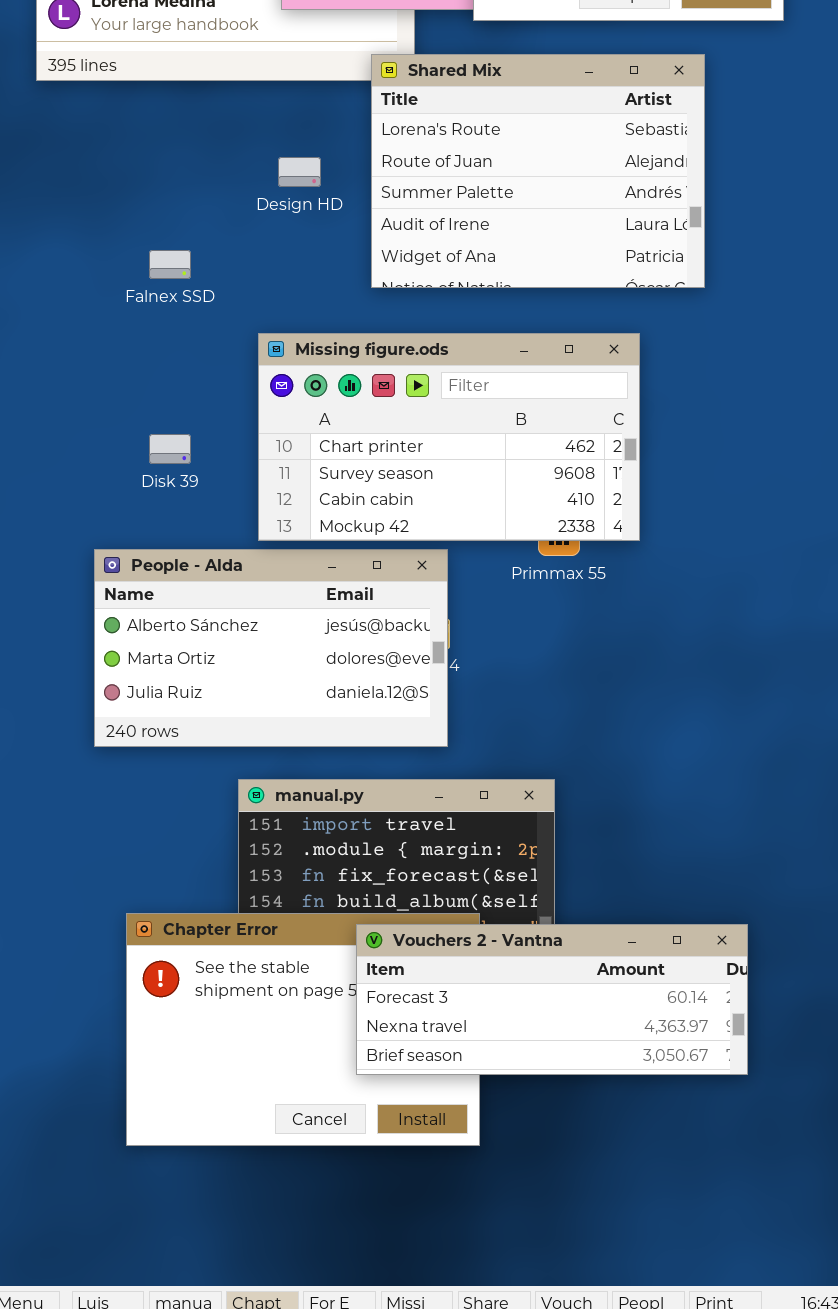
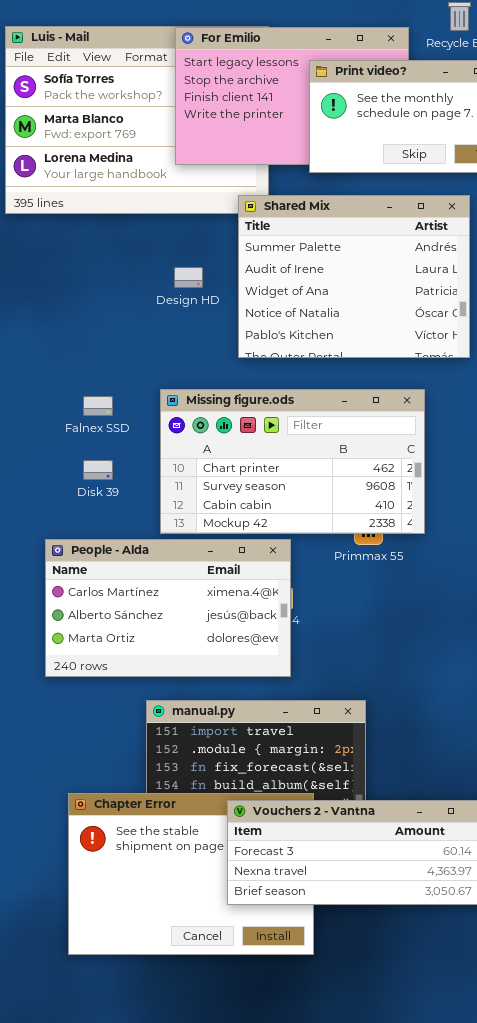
Shared Mix: [371,54,705,288] -> [238,195,470,358], scrolled down 2 rows
Falnex SSD: [149,250,191,279] -> [83,396,113,416], moved
People - Alda: [94,549,448,747] -> [45,539,291,677], scrolled up 1 row

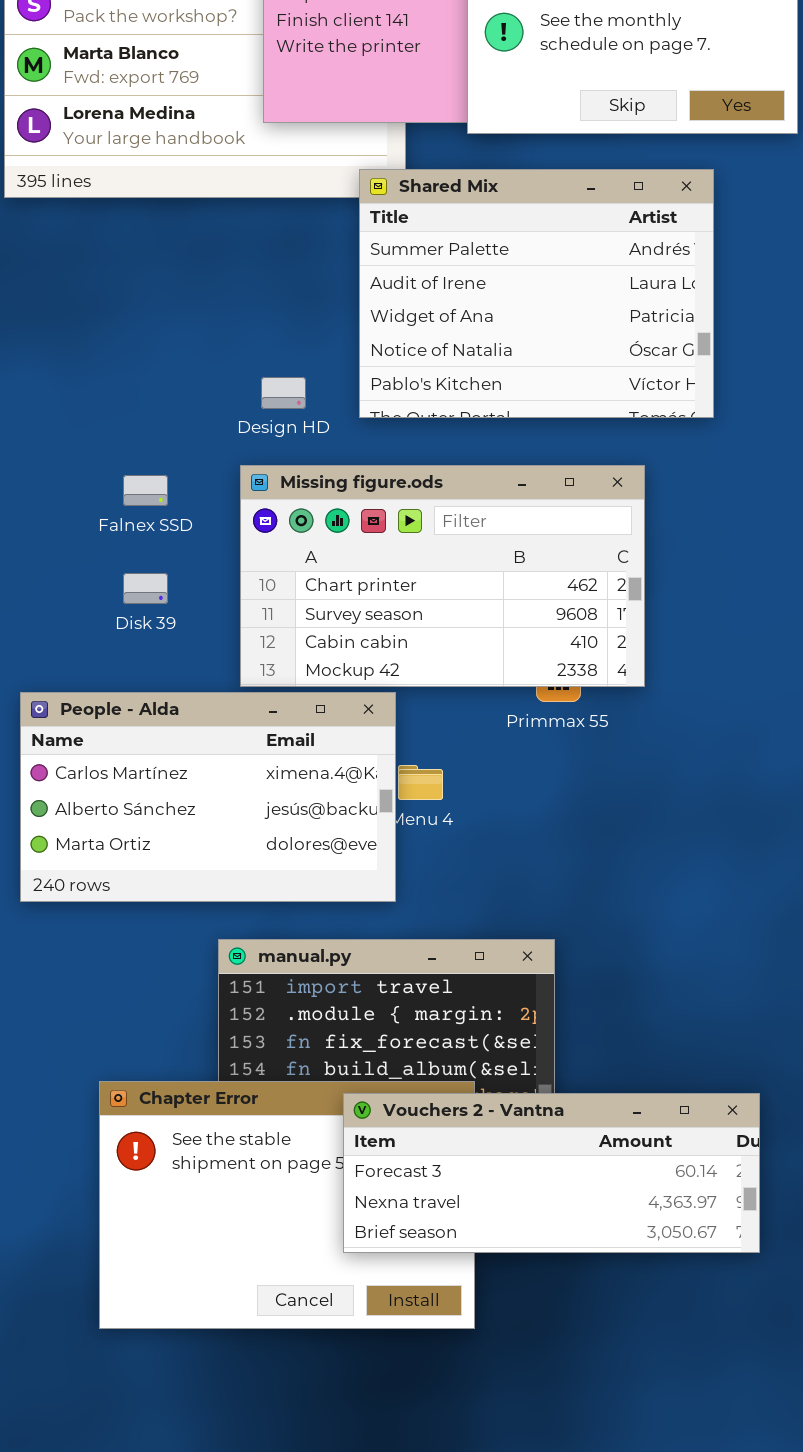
Design HD: [174,267,203,288] -> [261,377,306,409], moved
People - Alda: [45,539,291,677] -> [20,692,396,902], moved

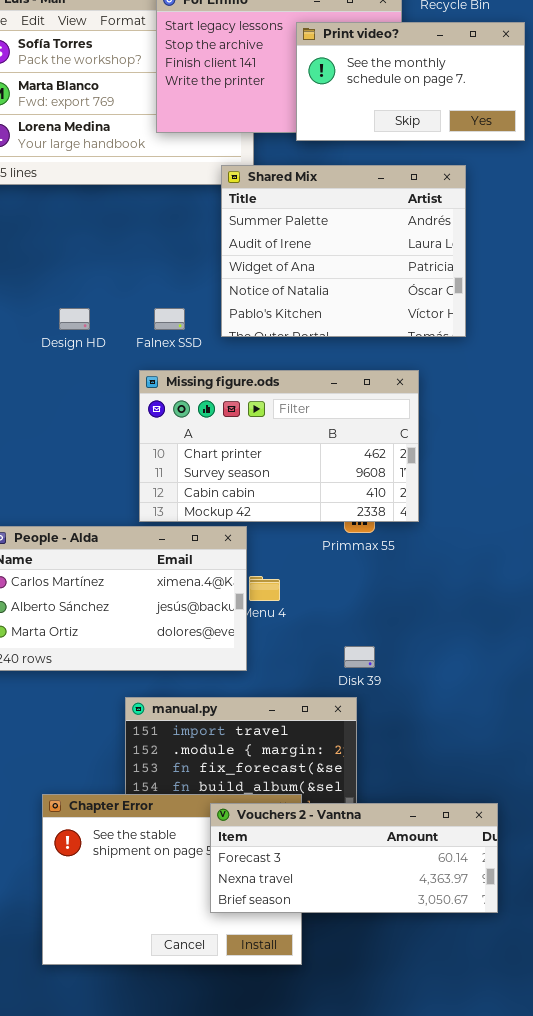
Design HD: [261,377,306,409] -> [59,308,90,330], moved
Falnex SSD: [123,475,168,506] -> [154,308,185,330], moved
Disk 39: [123,573,168,604] -> [344,646,375,668], moved

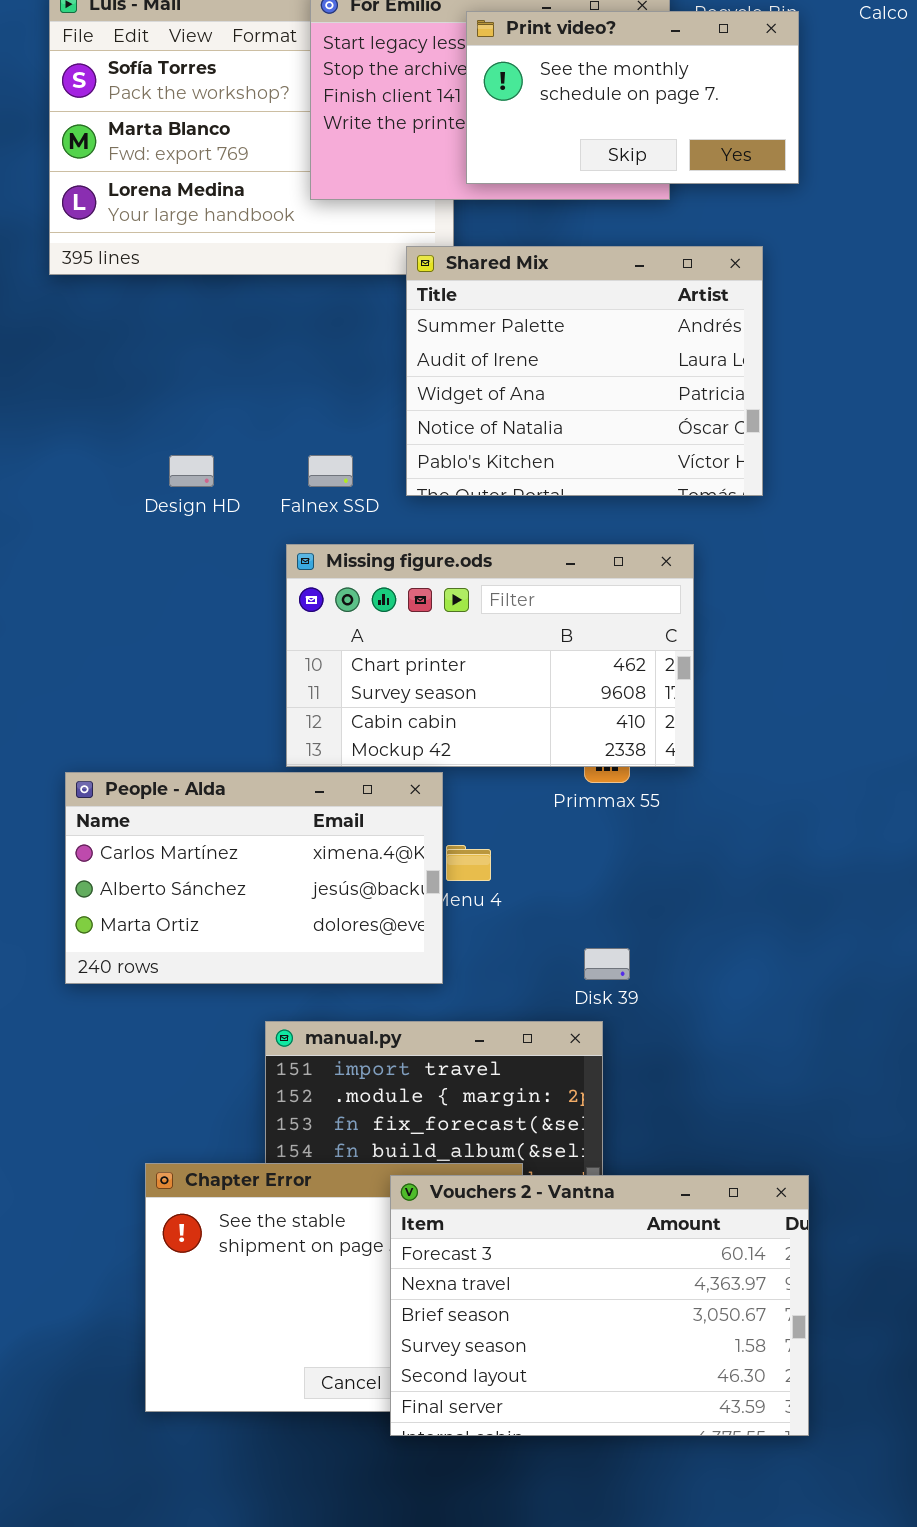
Print video?: [296,22,525,141] -> [466,11,799,184], moved
Vouchers 2 - Vantna: [210,803,498,913] -> [390,1175,809,1436], resized

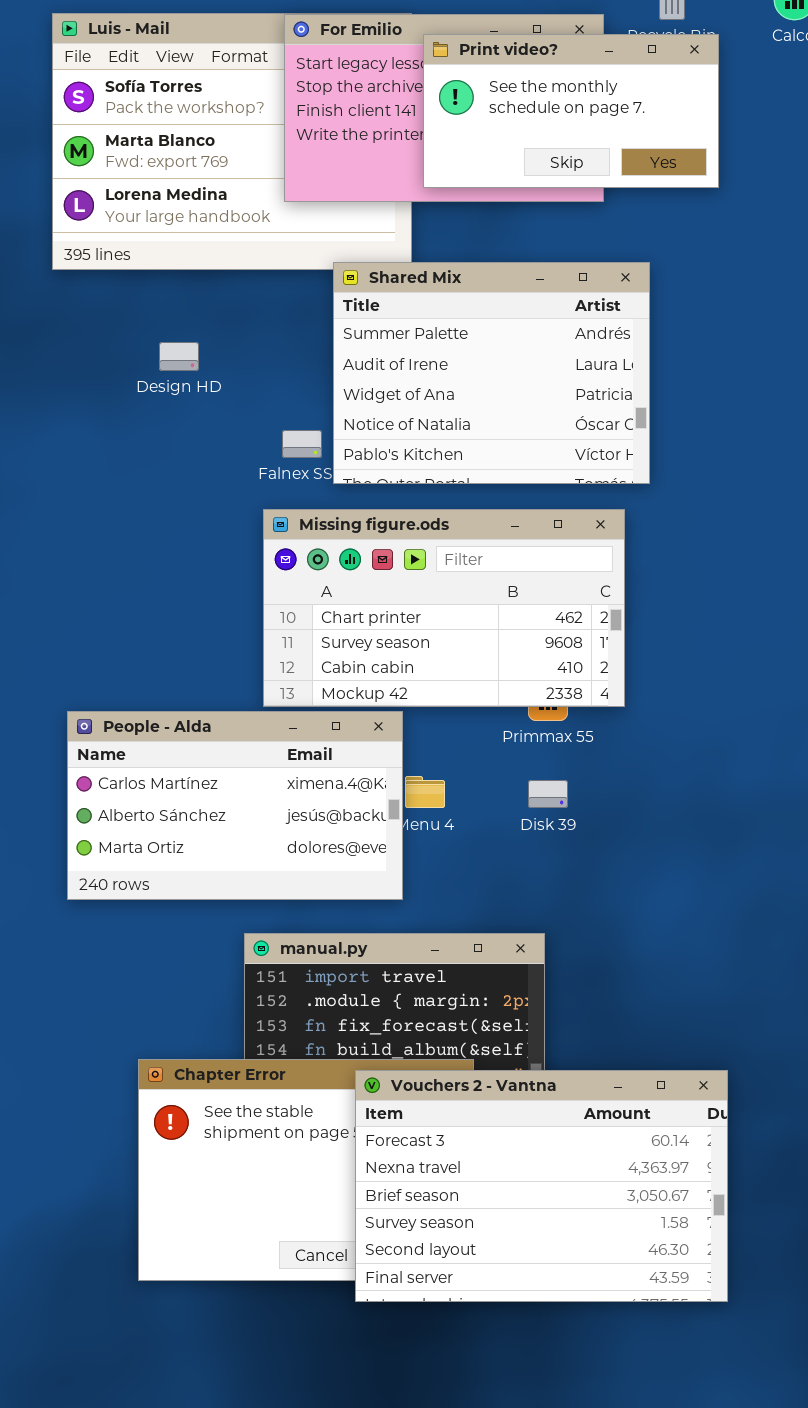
Shared Mix: [406,246,763,496] -> [333,262,650,484], moved
Design HD: [169,455,214,487] -> [159,342,199,371], moved
Disk 39: [584,948,630,980] -> [528,780,568,808], moved

